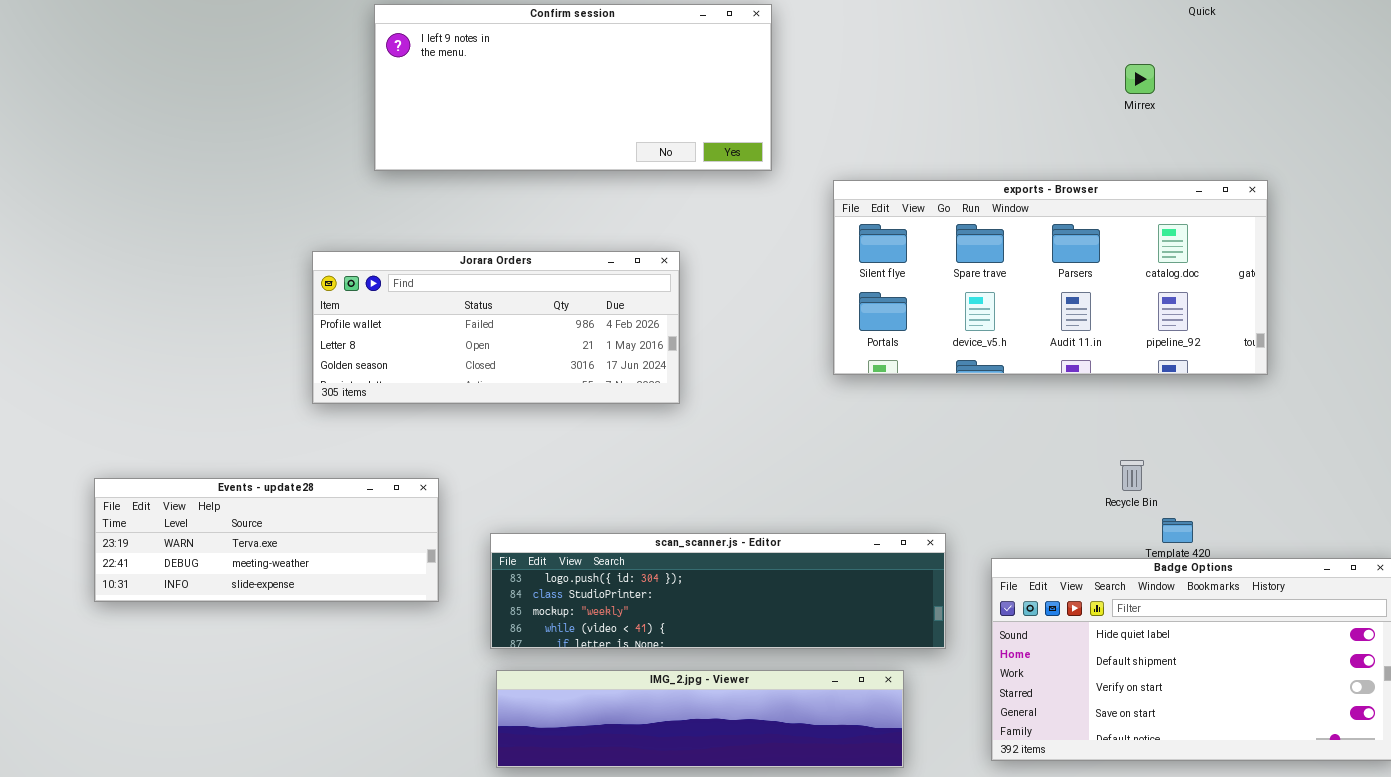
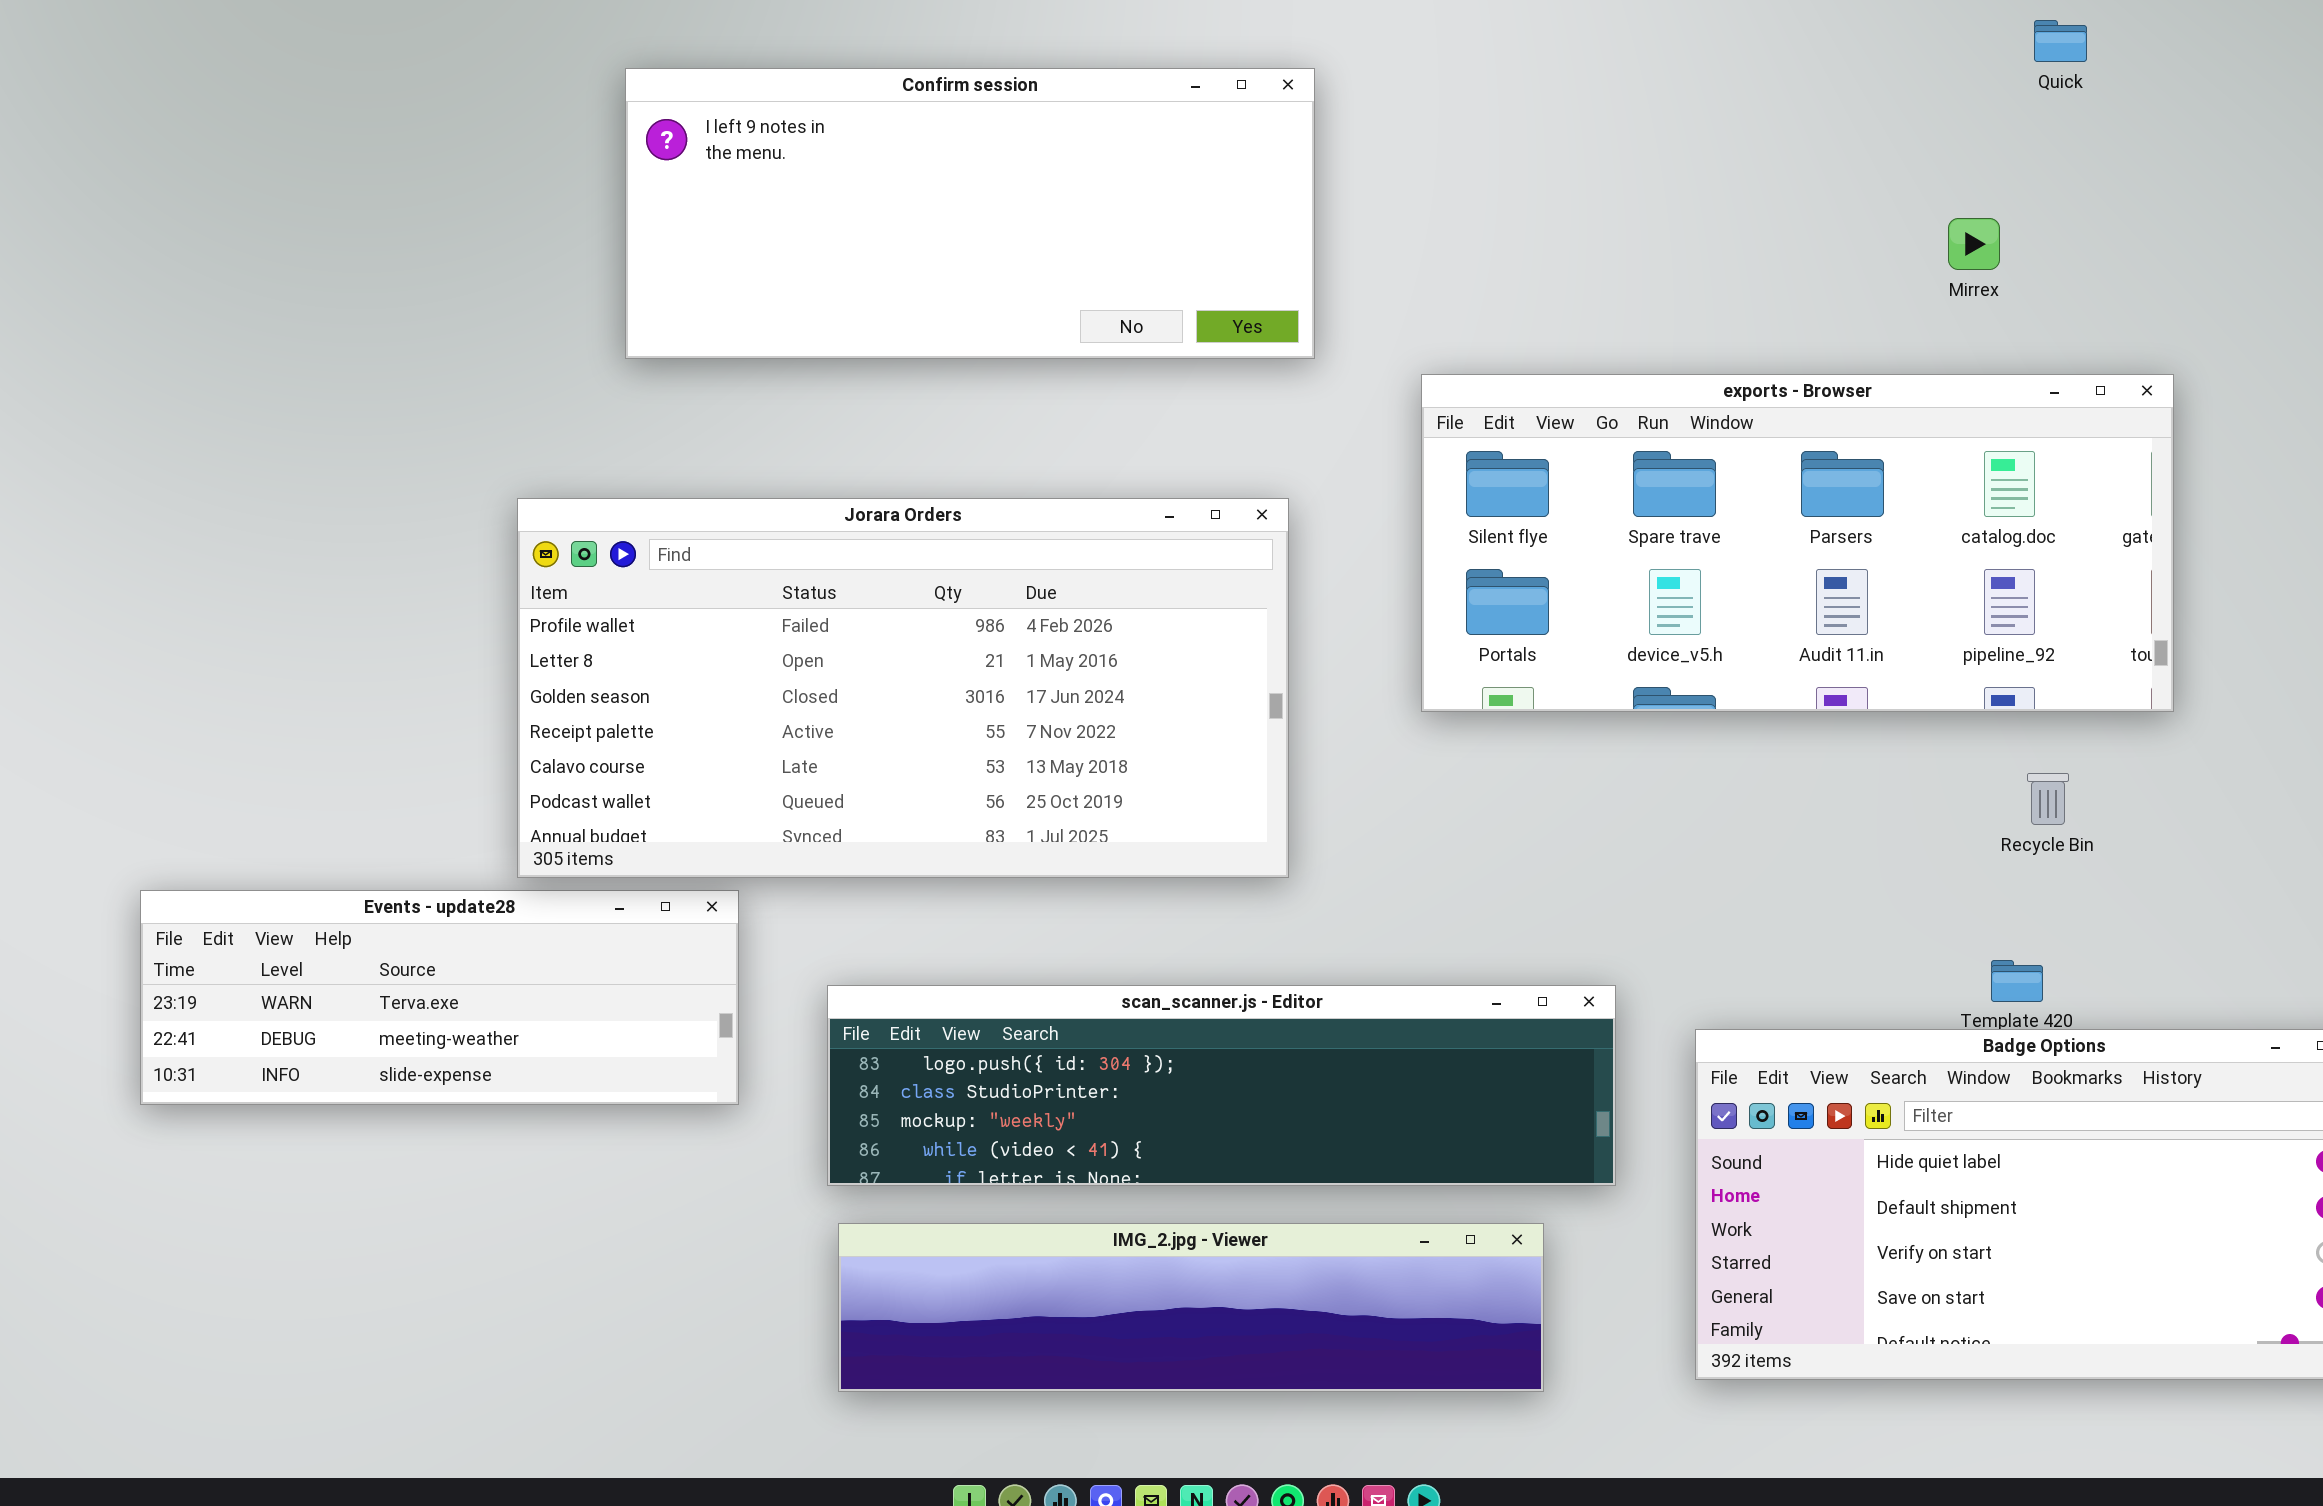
Mirrex: [1125,64,1155,94] -> [1948,218,2000,270], moved
Jorara Orders: [312,251,680,404] -> [517,498,1289,878], resized
Recycle Bin: [1120,460,1144,491] -> [2027,773,2069,825], moved

